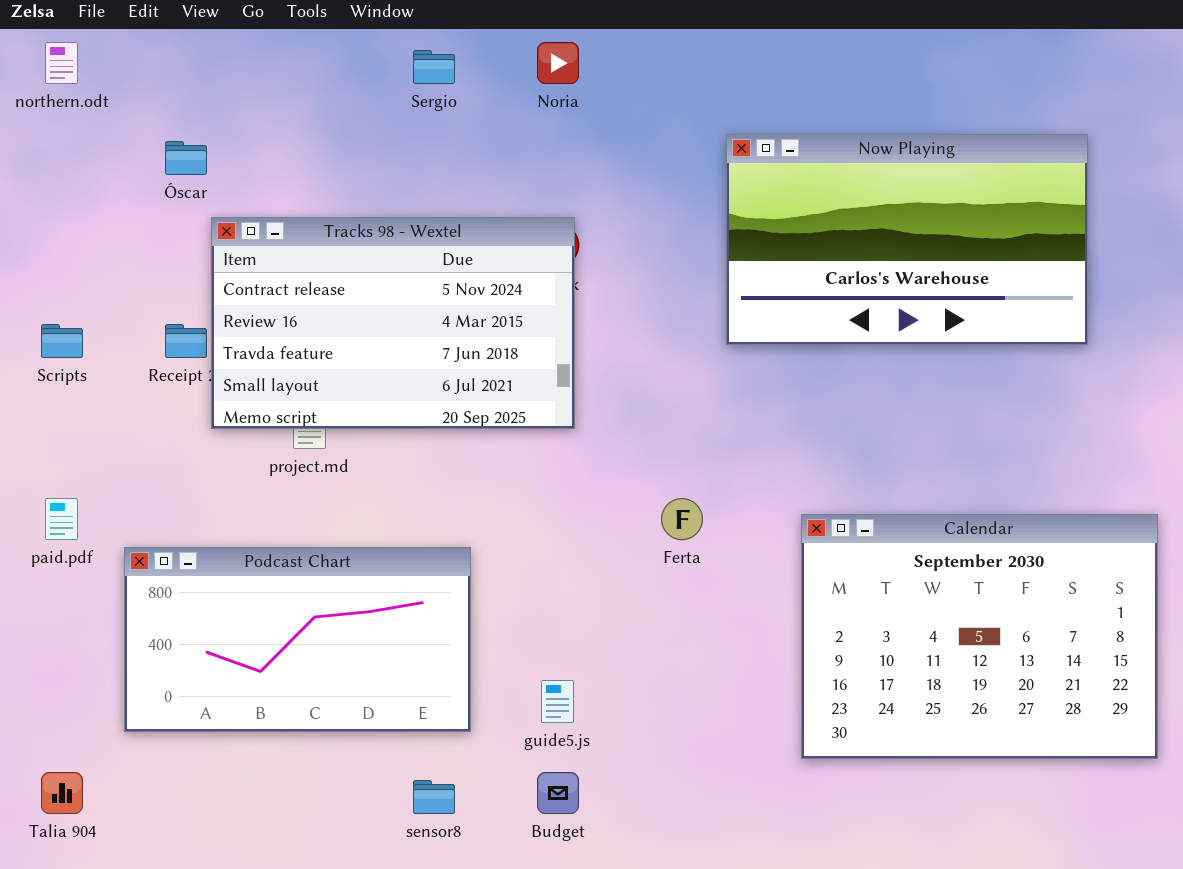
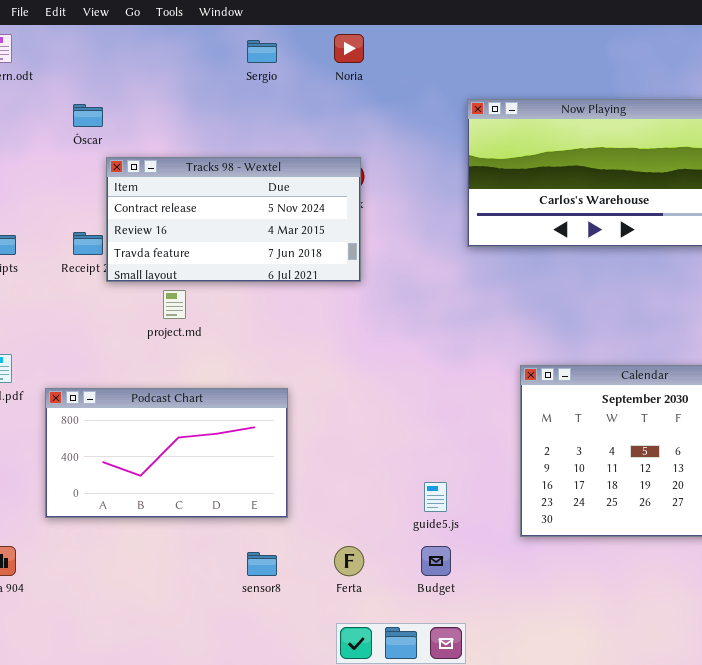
Tracks 98 - Wextel: [211,217,575,429] -> [106,157,361,282], resized
Ferta: [661,498,703,540] -> [334,546,364,576], moved
guide5.js: [541,680,574,723] -> [424,482,447,512], moved
Budget: [537,772,579,814] -> [421,546,451,576], moved

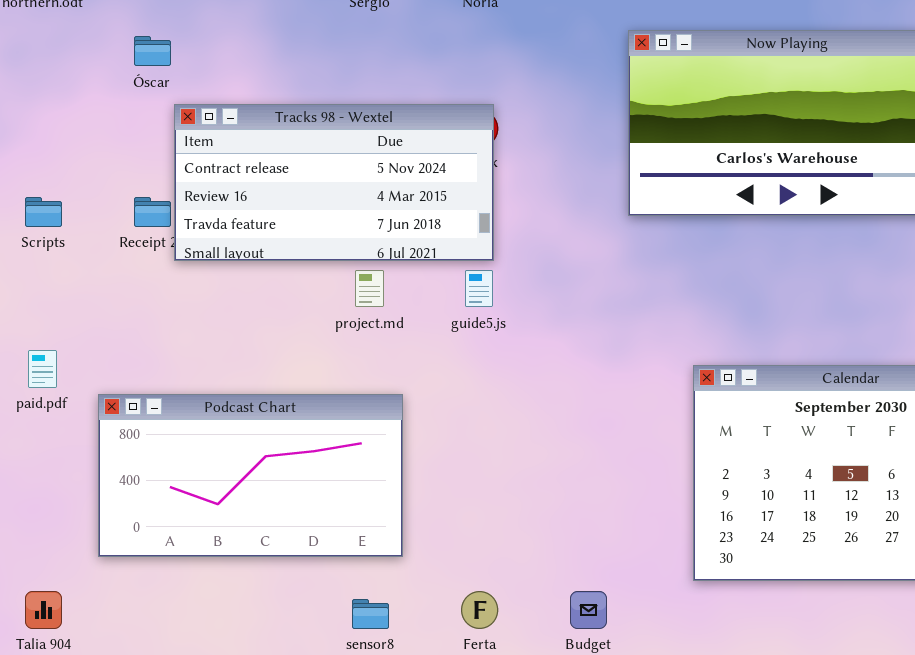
project.md: [163,290,186,319] -> [355,270,384,307], moved
guide5.js: [424,482,447,512] -> [465,270,493,307], moved

